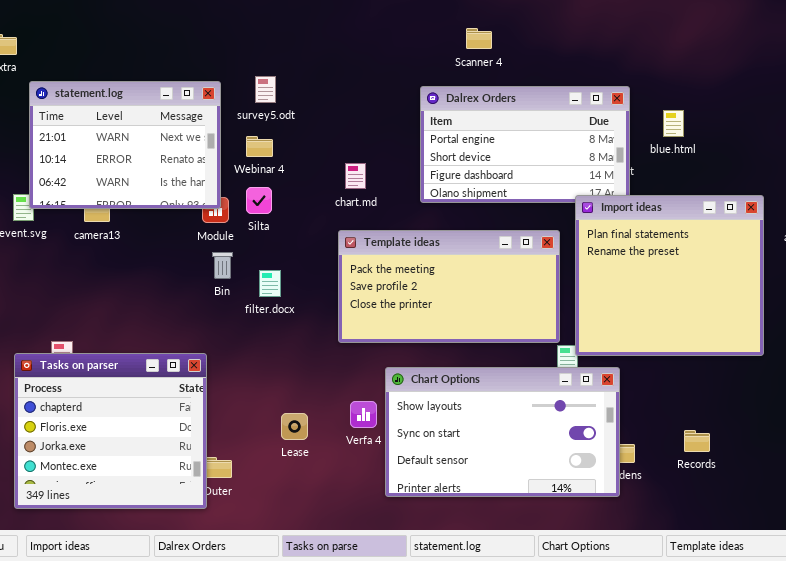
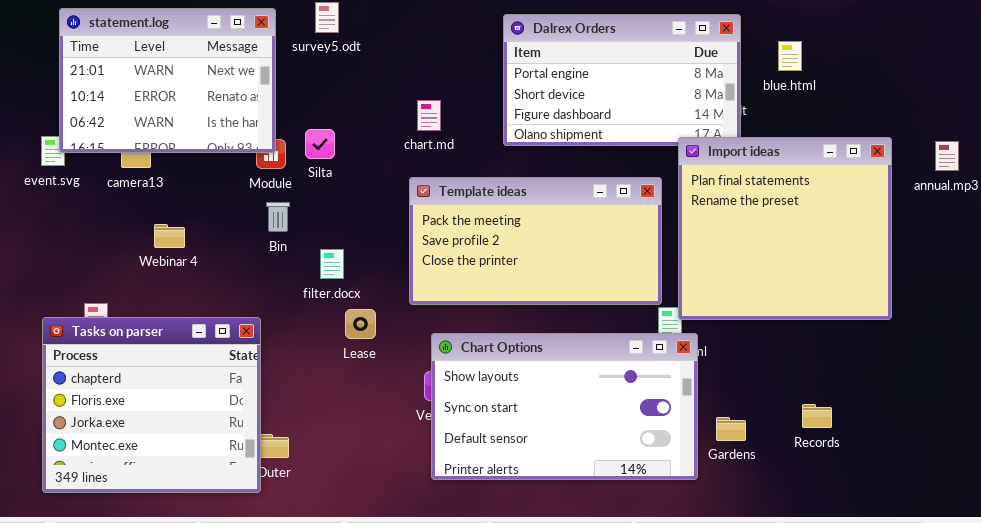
Webinar 4: [246,136,273,157] -> [154,224,185,248], moved
filter.docx: [259,270,281,297] -> [320,249,344,279], moved
Chart Options: [385,367,620,497] -> [431,333,698,480], moved
Lease: [281,413,308,440] -> [345,309,376,339], moved

